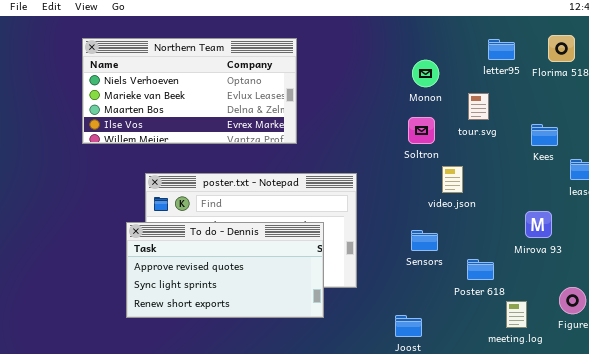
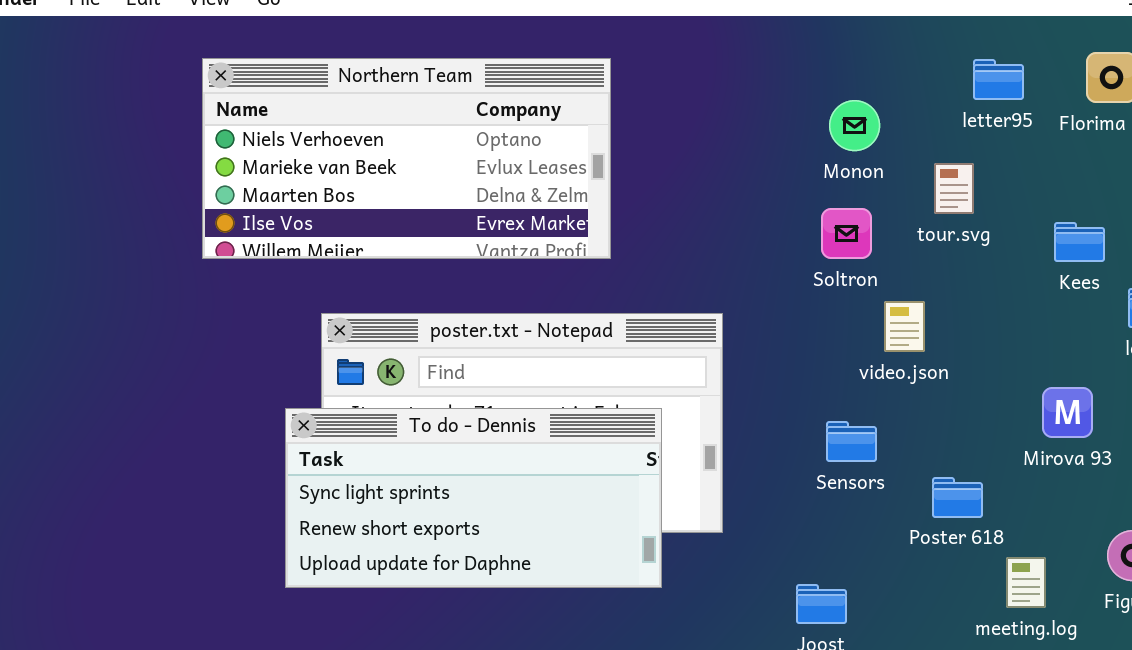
To do - Dennis: [126,222,324,318] -> [285,408,662,588], scrolled down 1 row

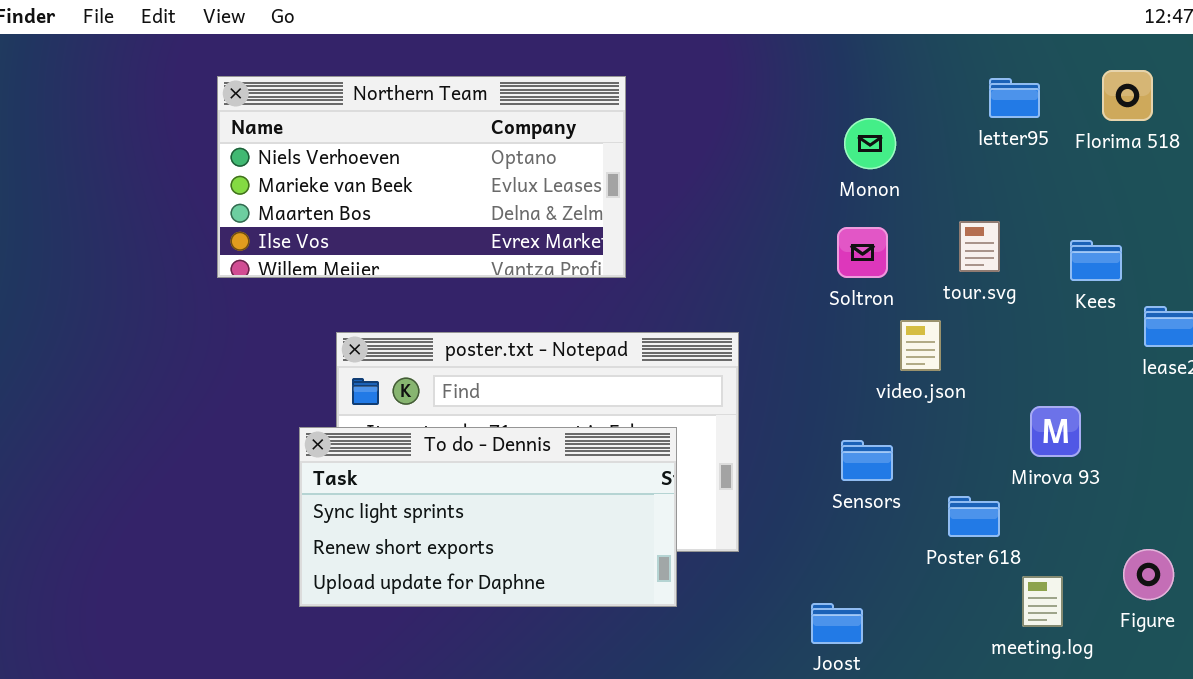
tour.svg: [934,163,974,214] -> [959,221,1000,272], moved
Mirova 93: [1042,387,1093,438] -> [1030,406,1081,457], moved

